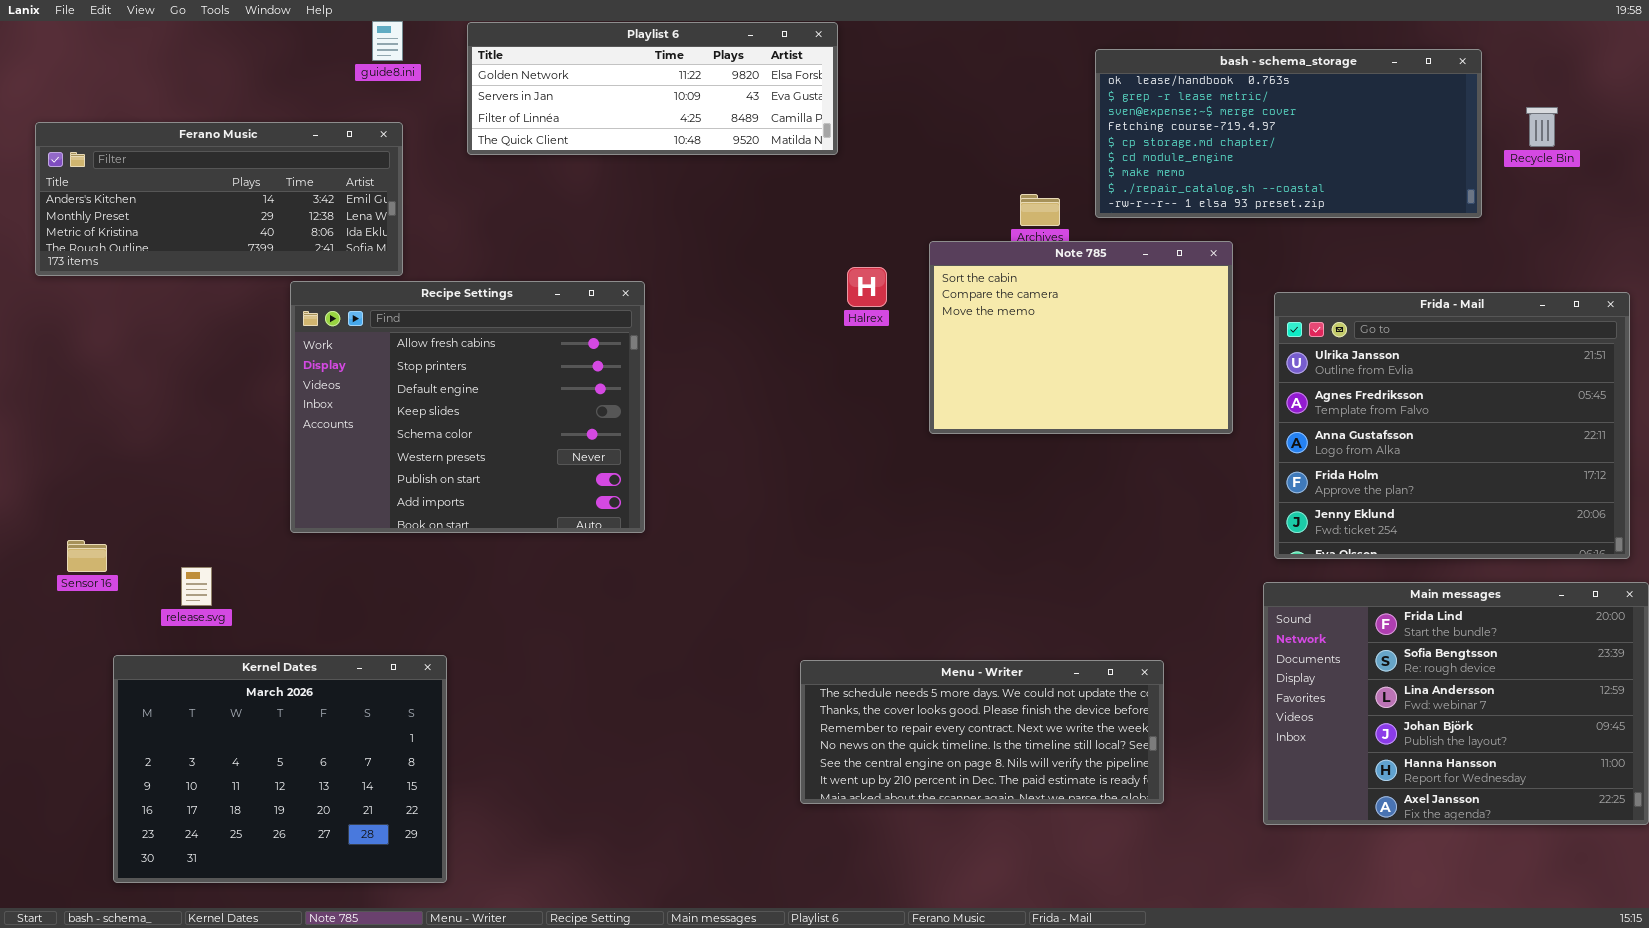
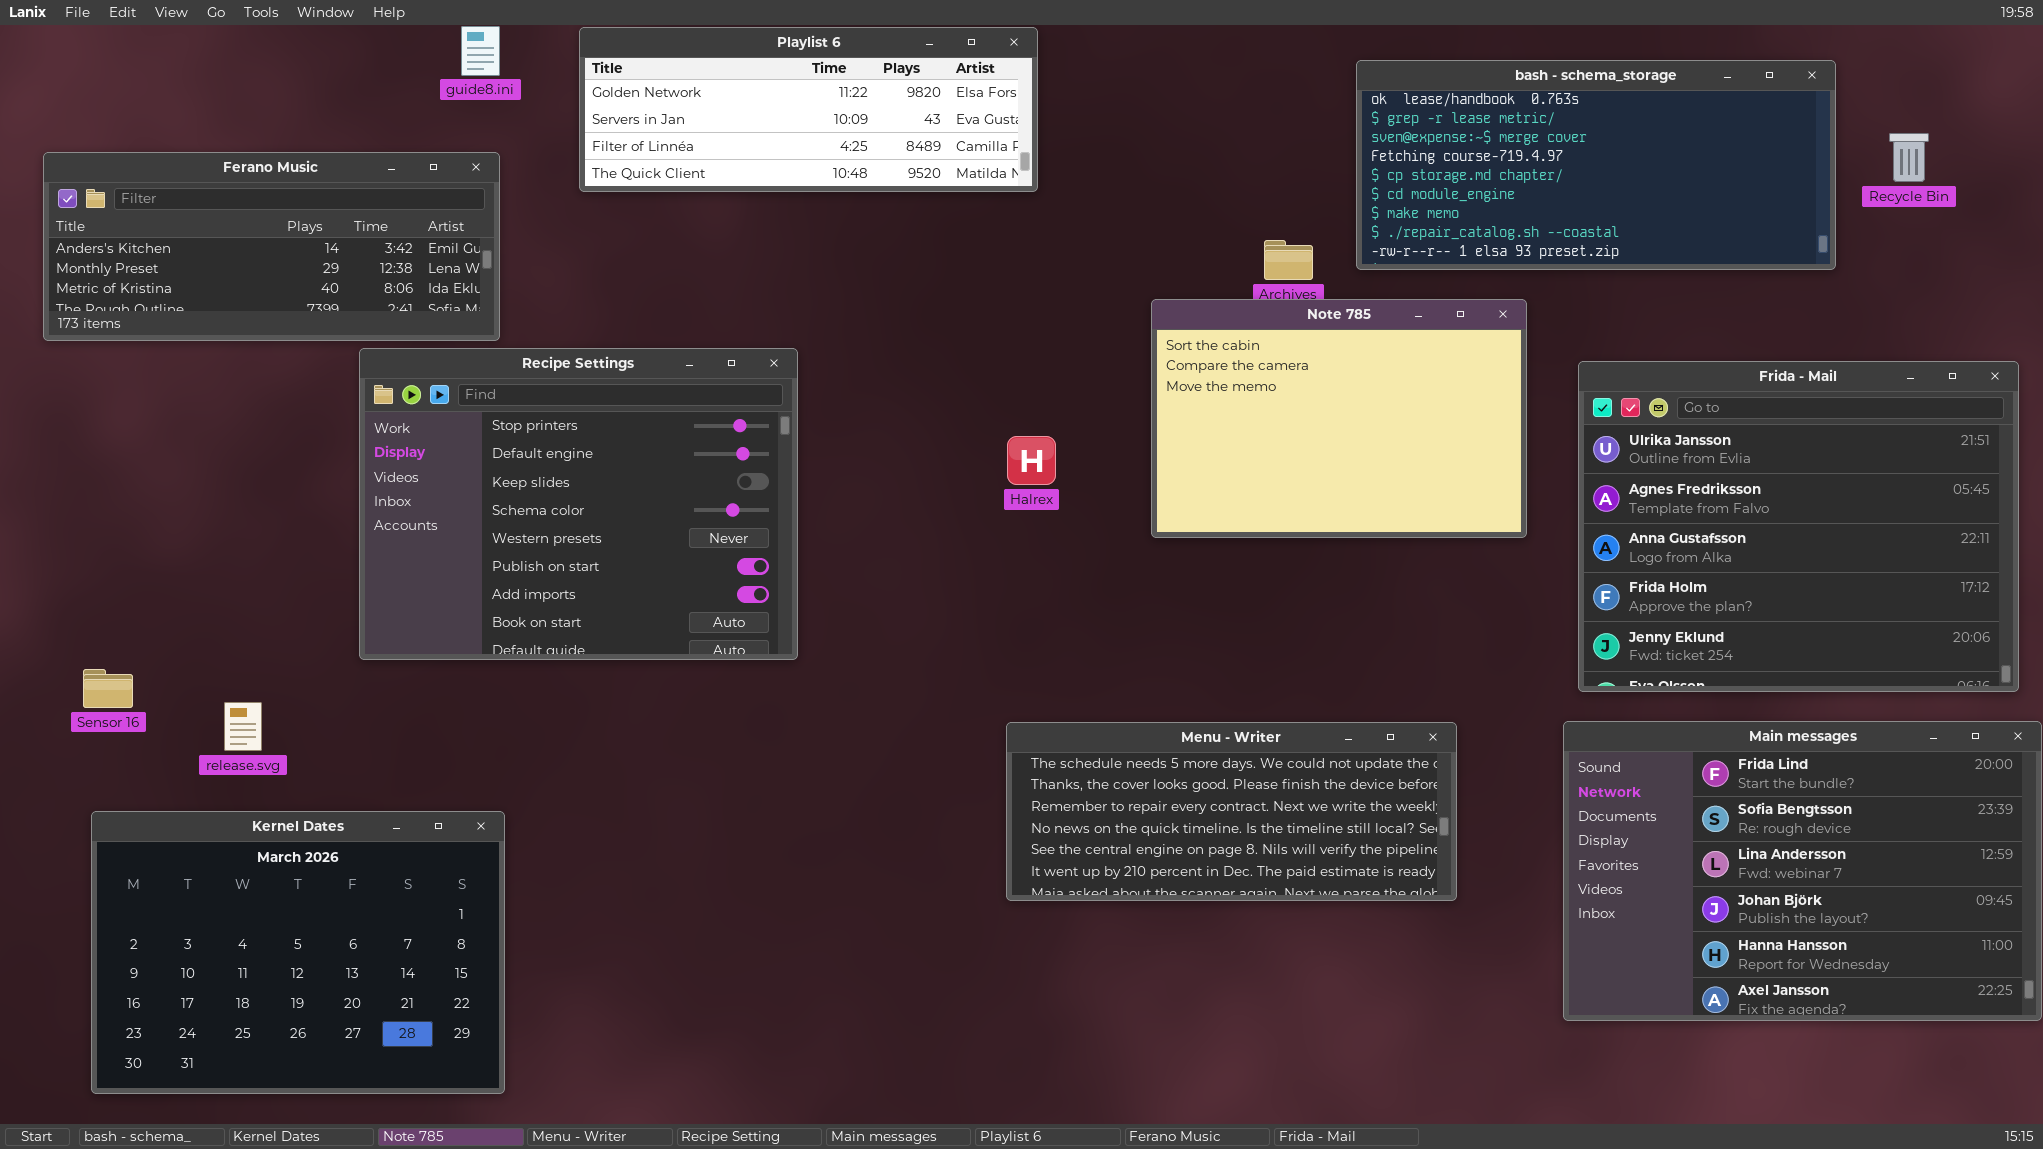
Halrex: [847,267,887,307] -> [1007,436,1056,485], moved
Recipe Settings: [290,281,645,533] -> [359,348,798,660], scrolled down 1 row
Kernel Dates: [113,655,447,883] -> [91,811,505,1094], moved
Menu - Writer: [800,660,1164,804] -> [1006,722,1457,901], moved

